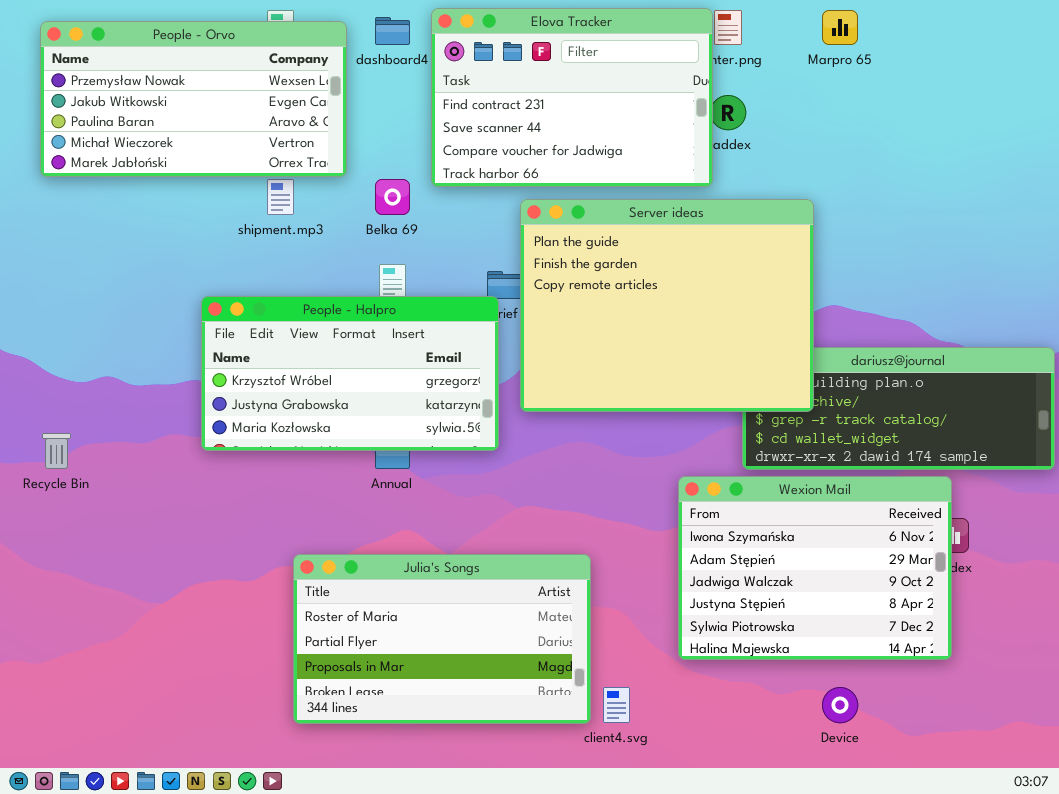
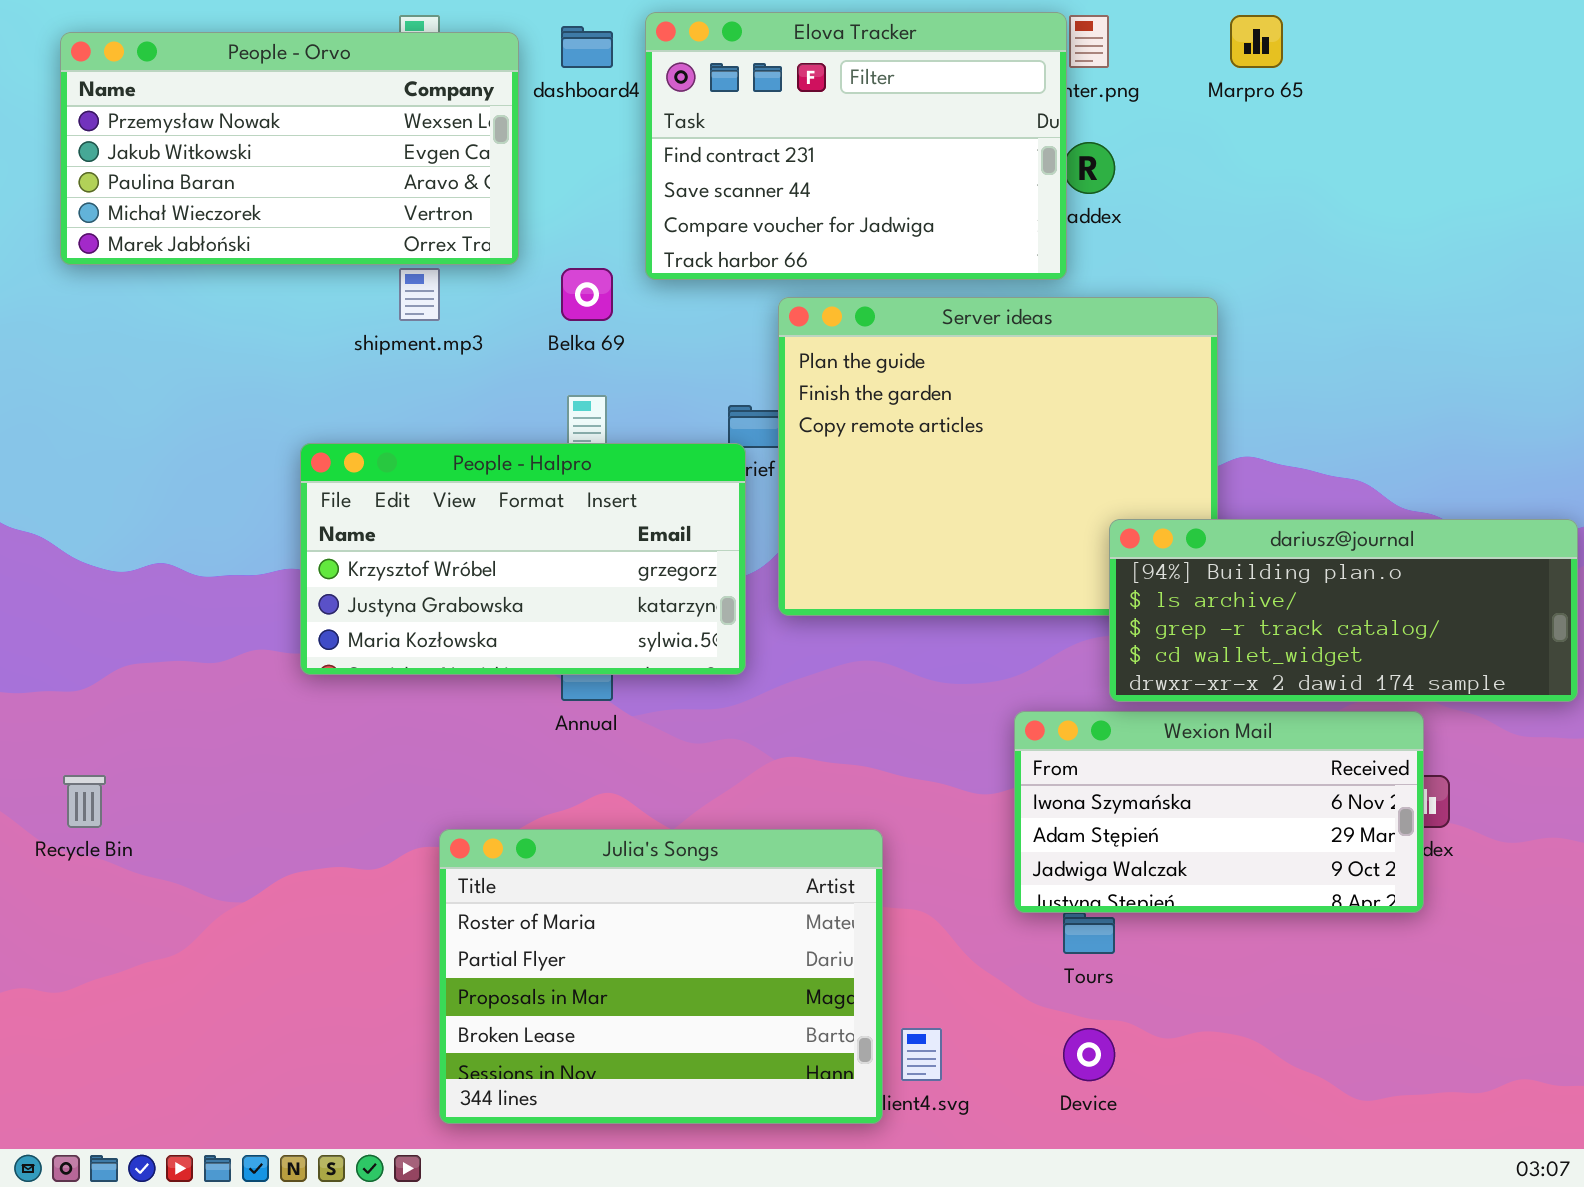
dariusz@journal: [742,347,1055,470] -> [1109,519,1578,702], raised
Recycle Bin: [42,433,71,469] -> [63,775,106,828], moved
Wexion Mail: [678,476,952,660] -> [1014,711,1424,913], resized
Julia's Songs: [293,554,591,724] -> [439,829,883,1124], resized
Device: [822,687,858,723] -> [1063,1028,1115,1081], moved

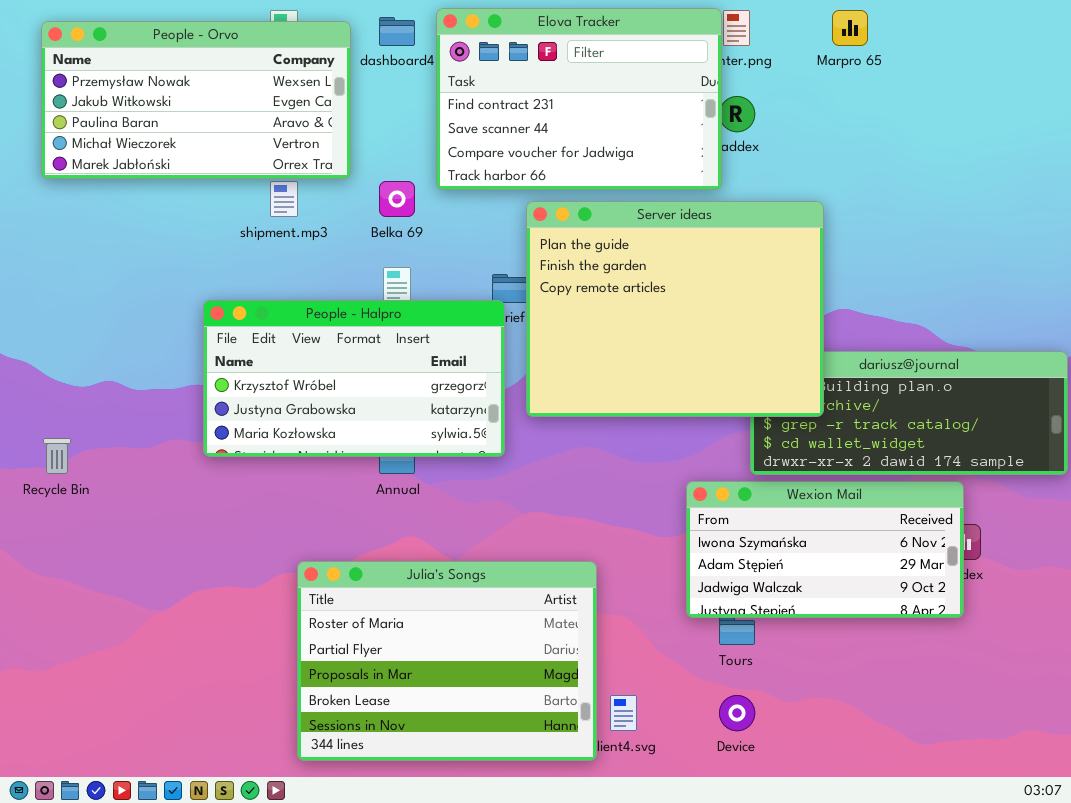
Server ideas: [778,297,1218,616] -> [526,201,824,417], raised
Recycle Bin: [63,775,106,828] -> [43,438,71,474], moved

